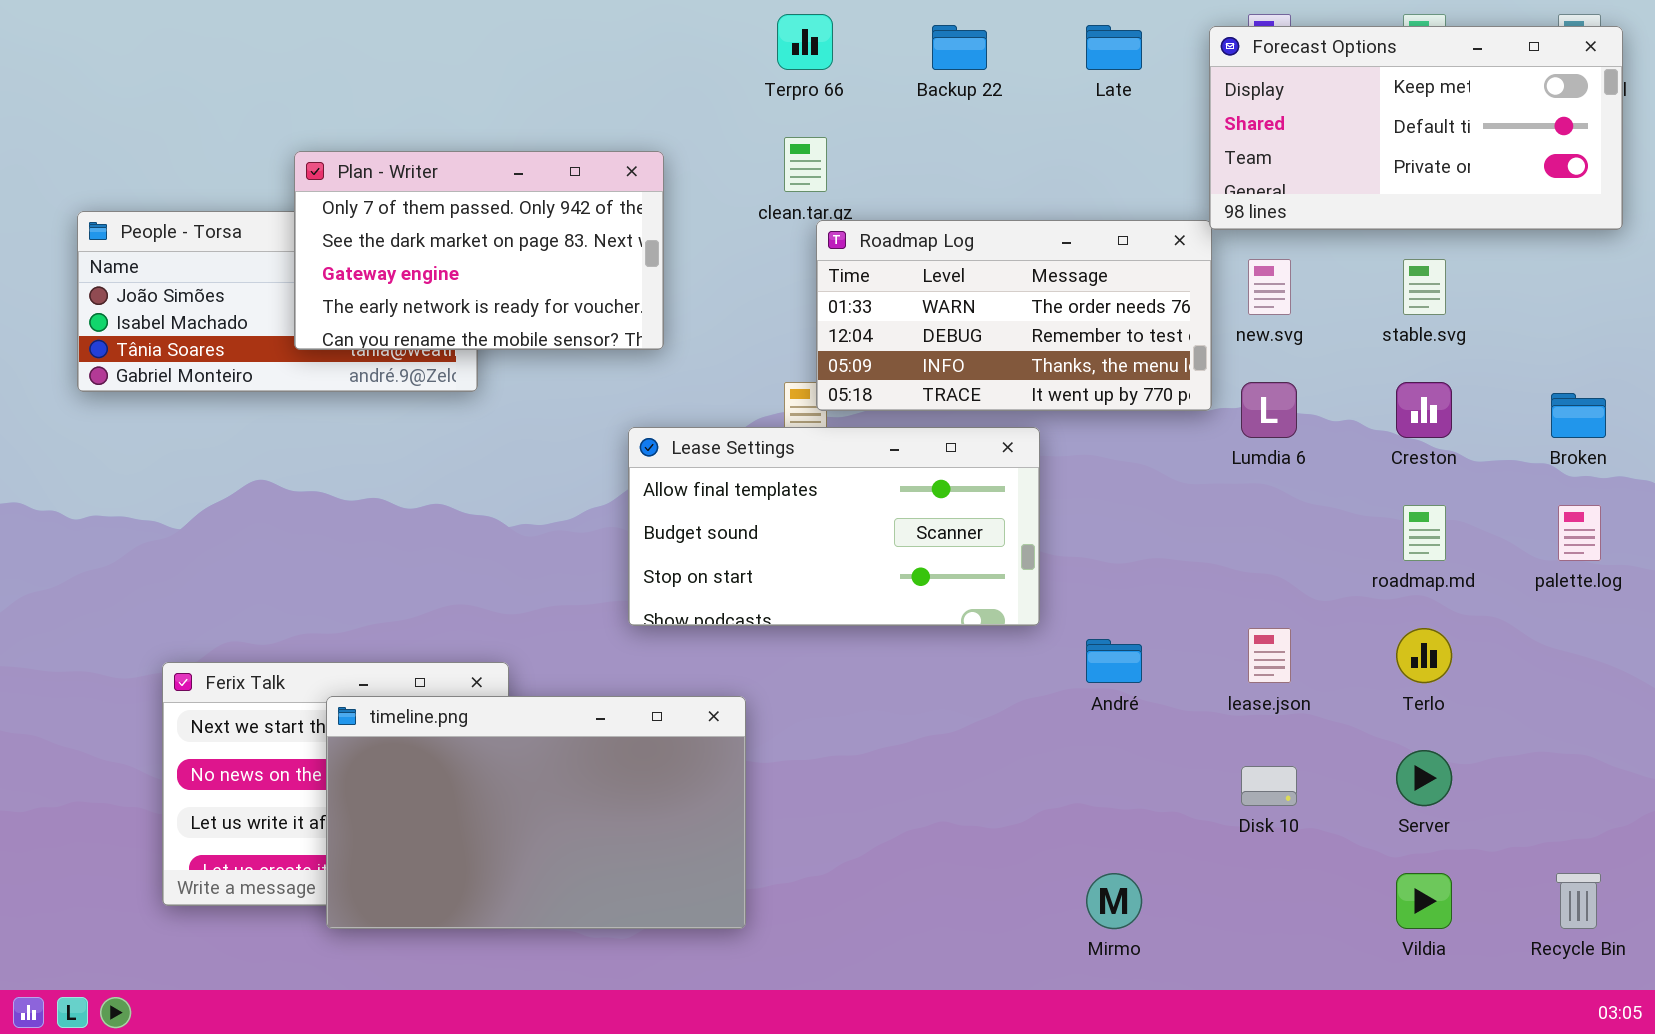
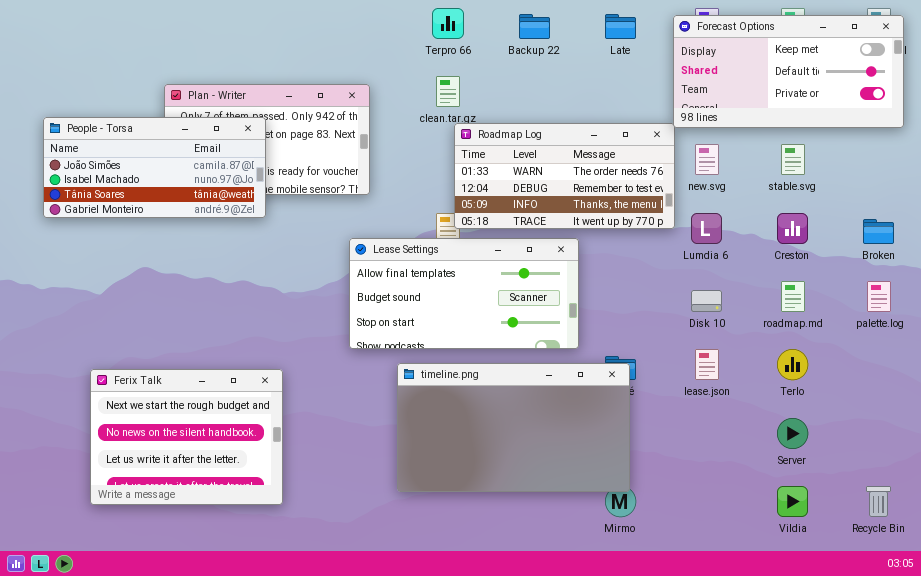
People - Torsa: [77,211,478,392] -> [43,117,266,218], raised
timeline.png: [326,696,746,929] -> [397,363,630,492], moved
Disk 10: [1241,766,1297,806] -> [691,290,722,312], moved

